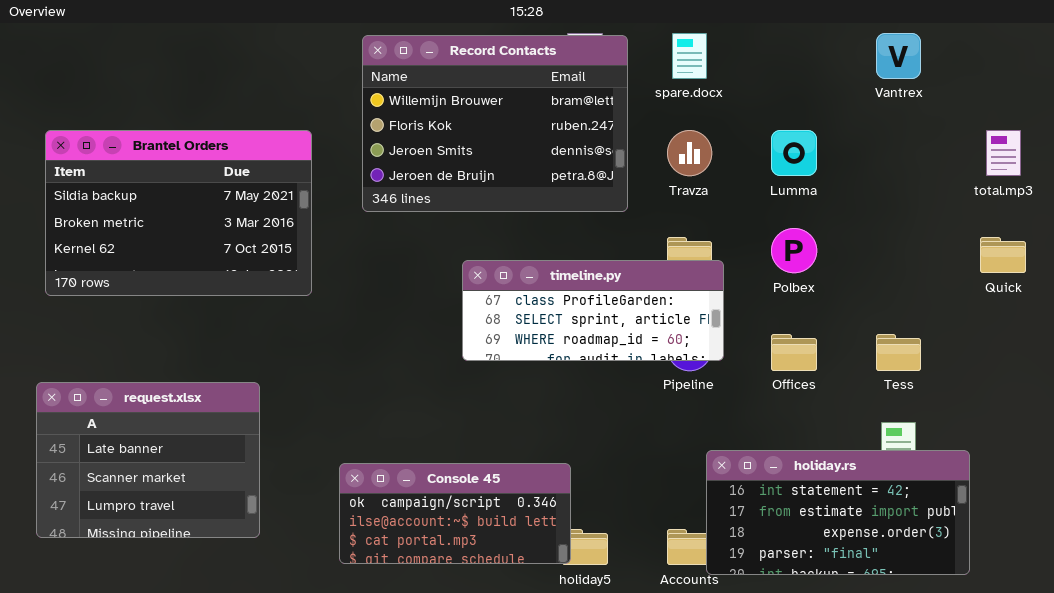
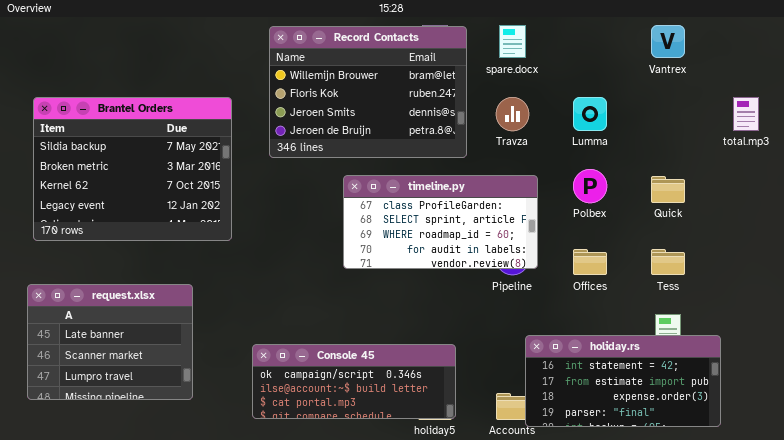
Brantel Orders: [45,130,312,296] -> [33,97,232,241], resized
Quick: [980,237,1026,273] -> [651,176,685,203], moved
timeline.py: [462,260,724,361] -> [343,175,538,269], resized
Console 45: [339,463,571,564] -> [252,344,456,419], resized

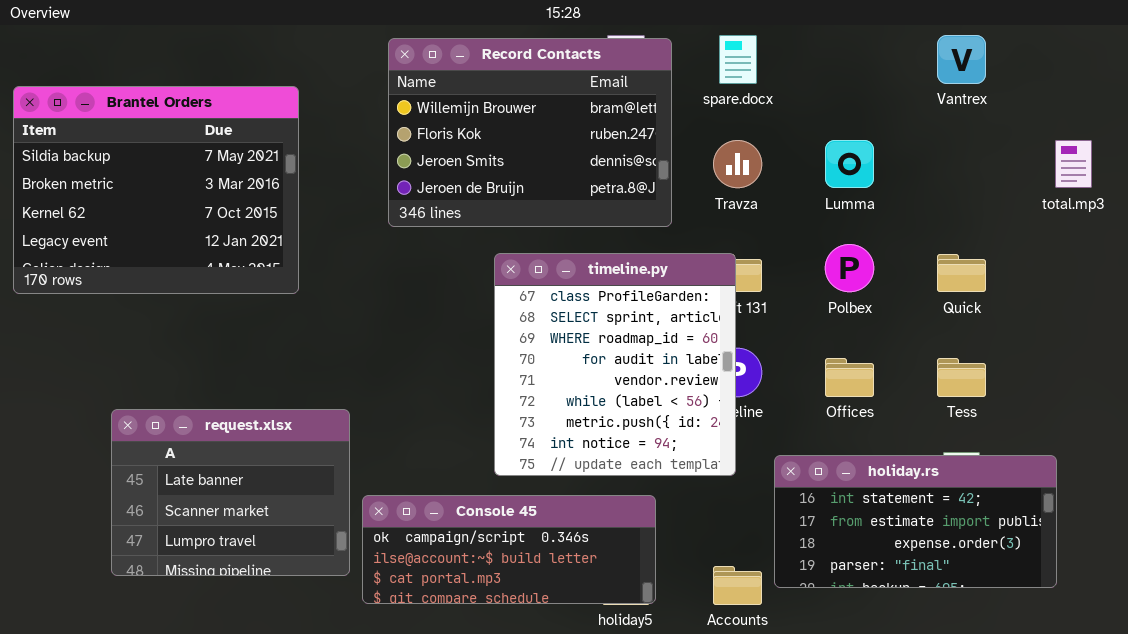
Brantel Orders: [33,97,232,241] -> [13,86,299,294], moved
timeline.py: [343,175,538,269] -> [494,253,736,476], resized
request.xlsx: [27,284,193,400] -> [111,409,350,576], moved
holiday.rs: [525,335,721,427] -> [774,455,1057,588], moved

